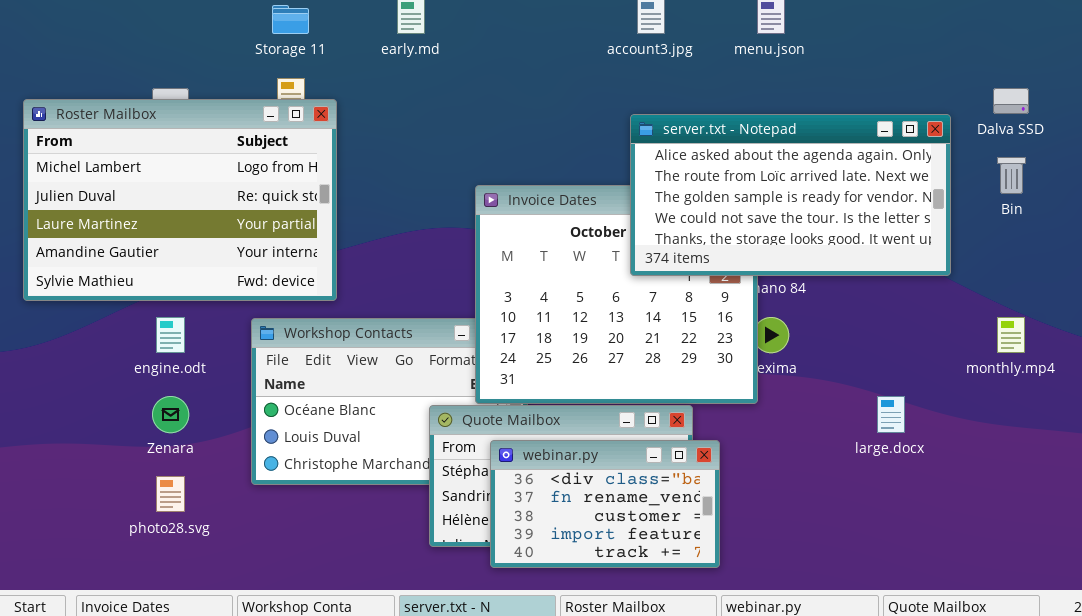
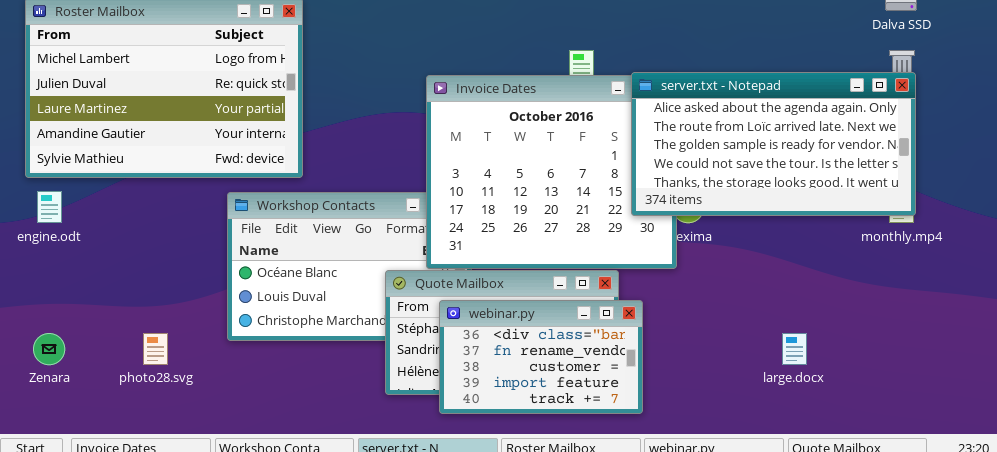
server.txt - Notepad: [630,114,951,276] -> [631,72,916,216], moved
engine.odt: [156,317,185,353] -> [37,191,62,223], moved
Zenara: [152,396,189,433] -> [33,333,65,365], moved
large.docx: [877,396,905,433] -> [782,333,807,365], moved

